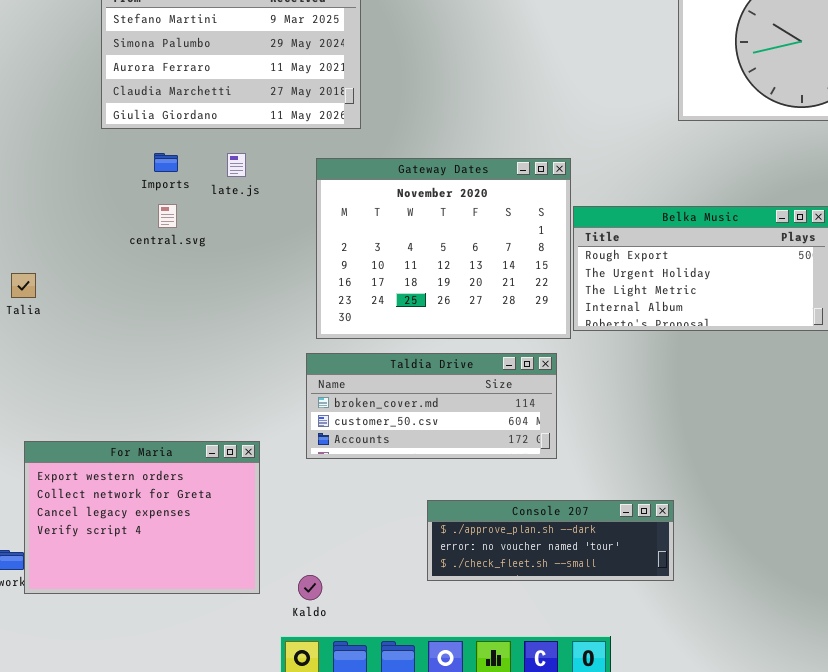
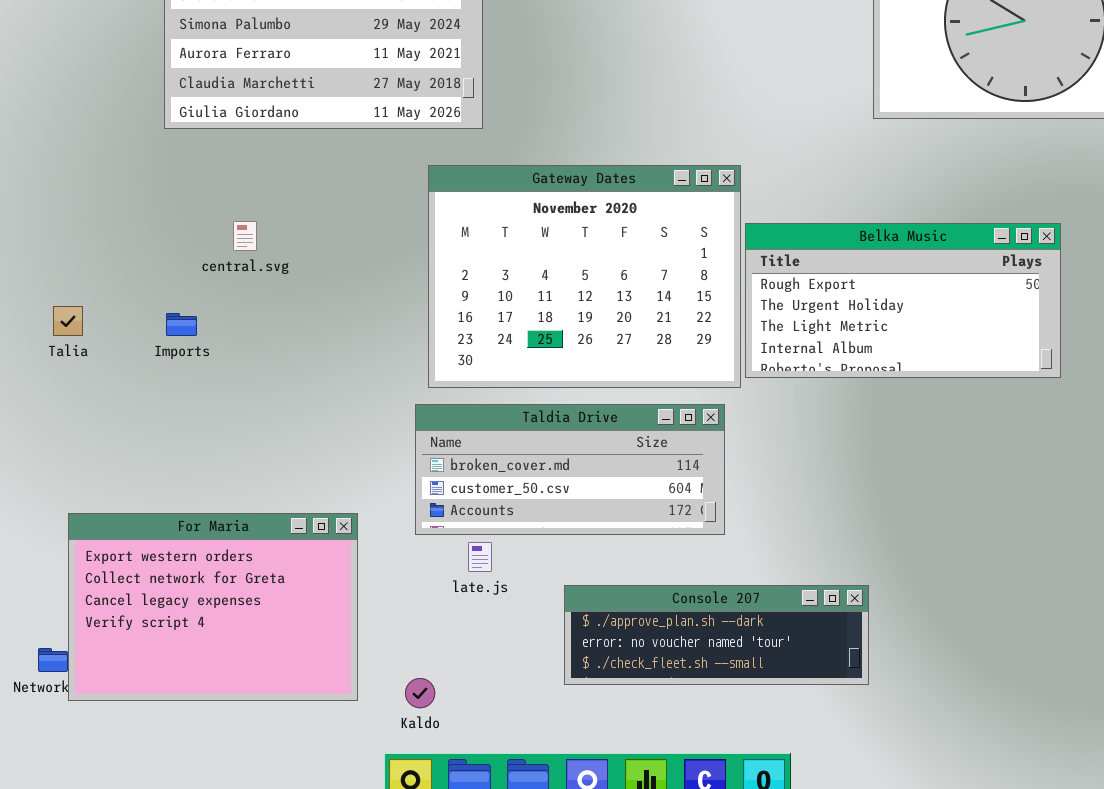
Imports: [154,153,178,172] -> [166,313,197,336], moved
late.js: [227,153,246,177] -> [468,542,492,572], moved

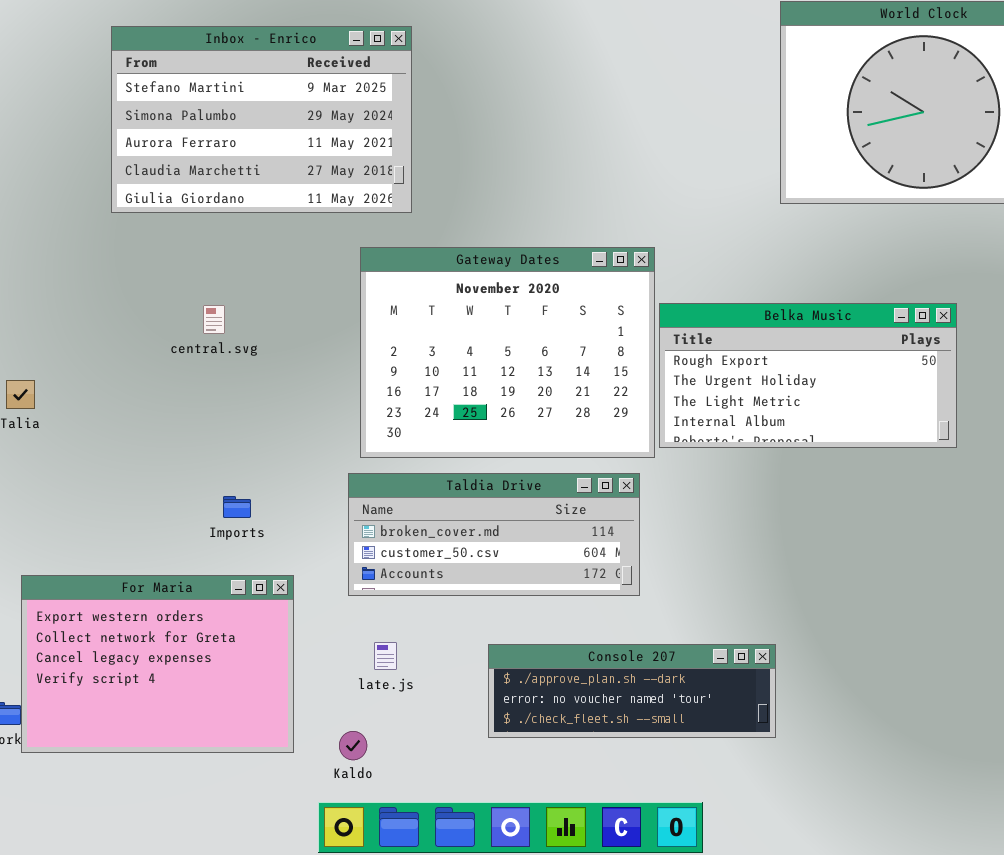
central.svg: [233,221,257,251] -> [203,305,225,334], moved
Imports: [166,313,197,336] -> [223,496,251,518], moved
late.js: [468,542,492,572] -> [374,642,397,670], moved

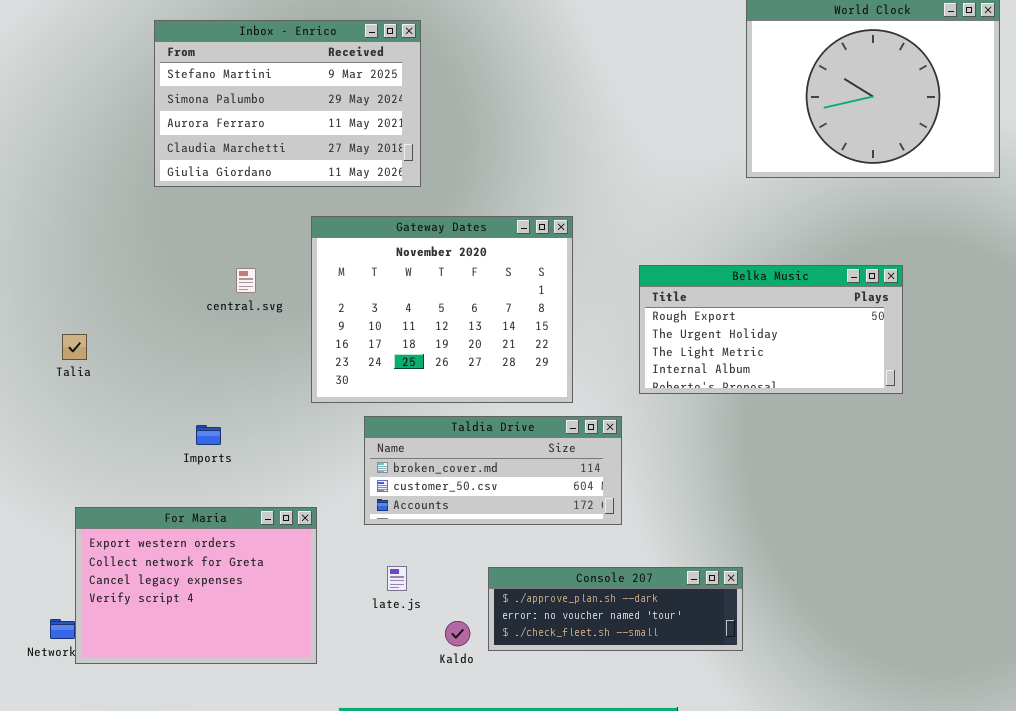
Gateway Dates: [360,247,655,458] -> [311,216,573,403], moved
Imports: [223,496,251,518] -> [196,425,221,445], moved
Kaldo: [339,731,367,760] -> [445,621,470,646], moved

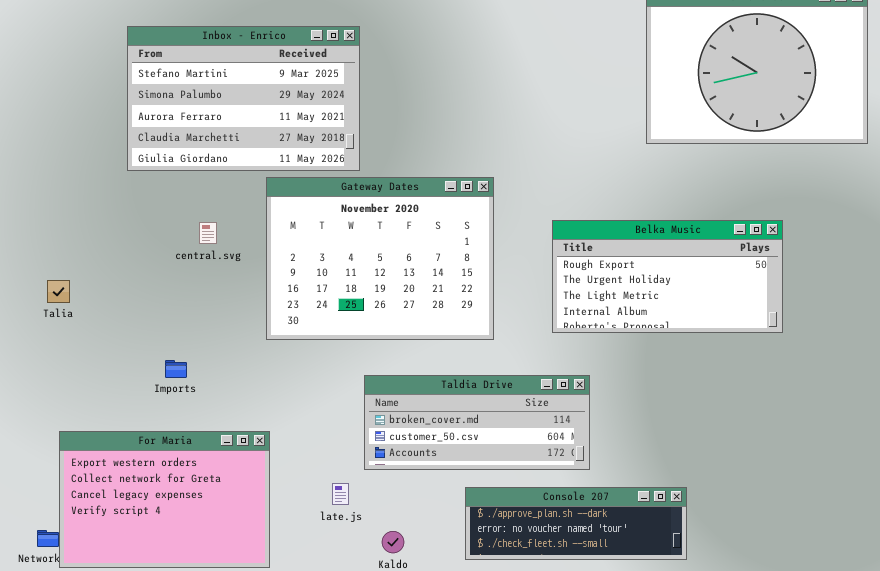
Inbox - Enrico: [154,20,421,187] -> [127,26,360,171], moved
Taldia Drive: [364,416,622,525] -> [364,375,590,470], moved
Console 207: [488,567,743,651] -> [465,487,687,560], moved

